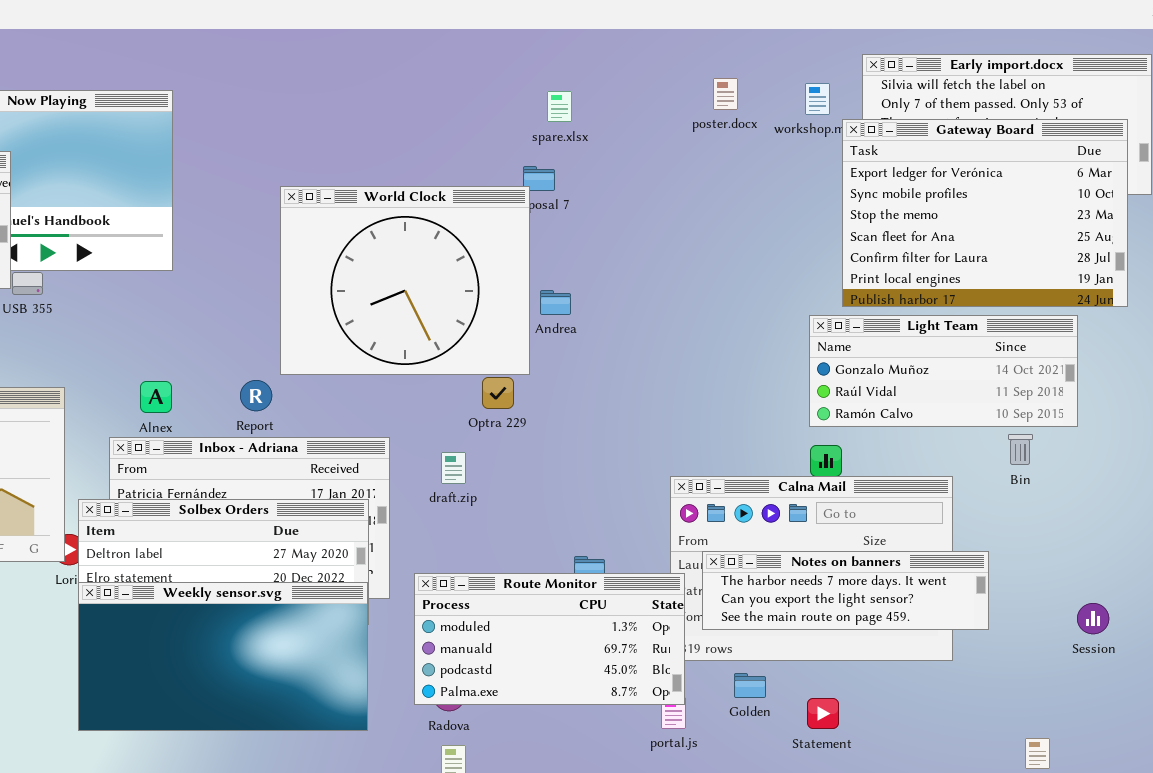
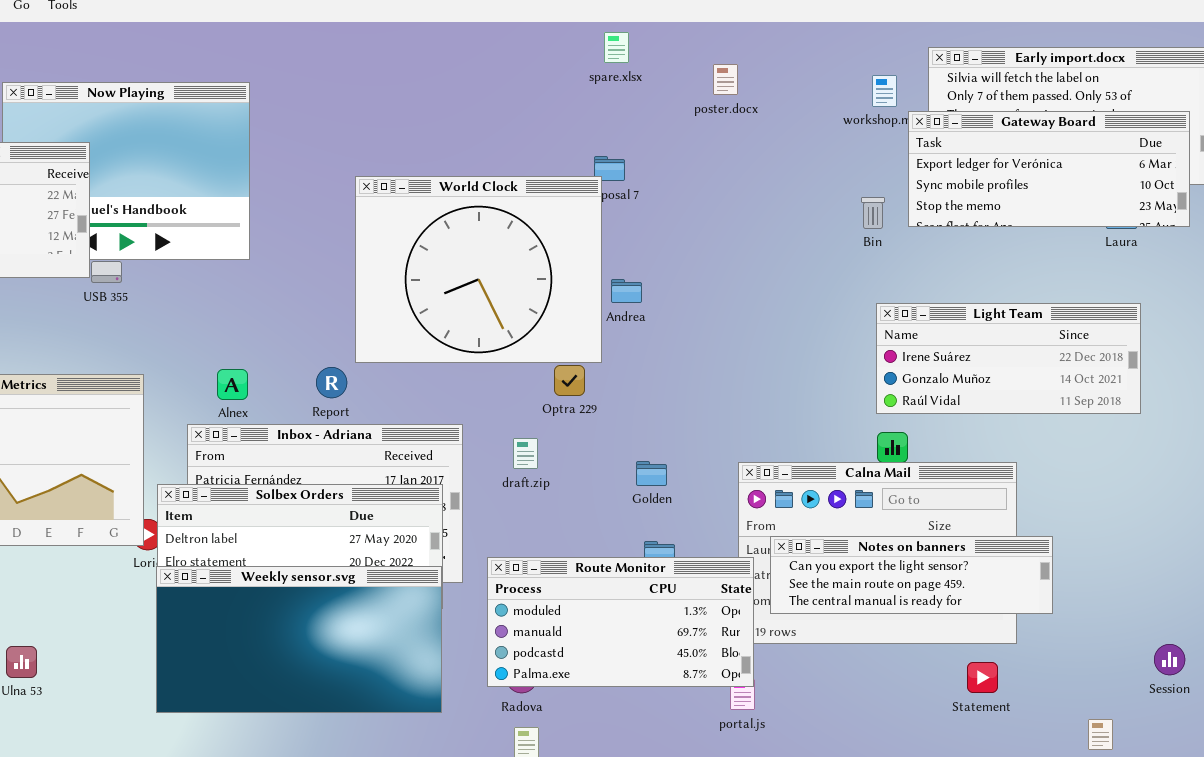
poster.docx: [713,78,738,110] -> [713,64,738,95], moved
spare.xlsx: [547,91,572,122] -> [604,32,629,63], moved
Gateway Board: [842,119,1128,307] -> [908,111,1190,227], resized
Light Team: [809,315,1078,427] -> [876,303,1141,414], scrolled up 1 row
Bin: [1008,434,1033,465] -> [861,197,885,229], moved
Notes on banners: [702,551,989,630] -> [770,536,1053,614], scrolled down 1 row
Session: [1077,603,1109,634] -> [1154,644,1185,675], moved
Golden: [734,673,766,698] -> [636,461,667,486], moved
Statement: [807,698,839,729] -> [967,662,998,693], moved

